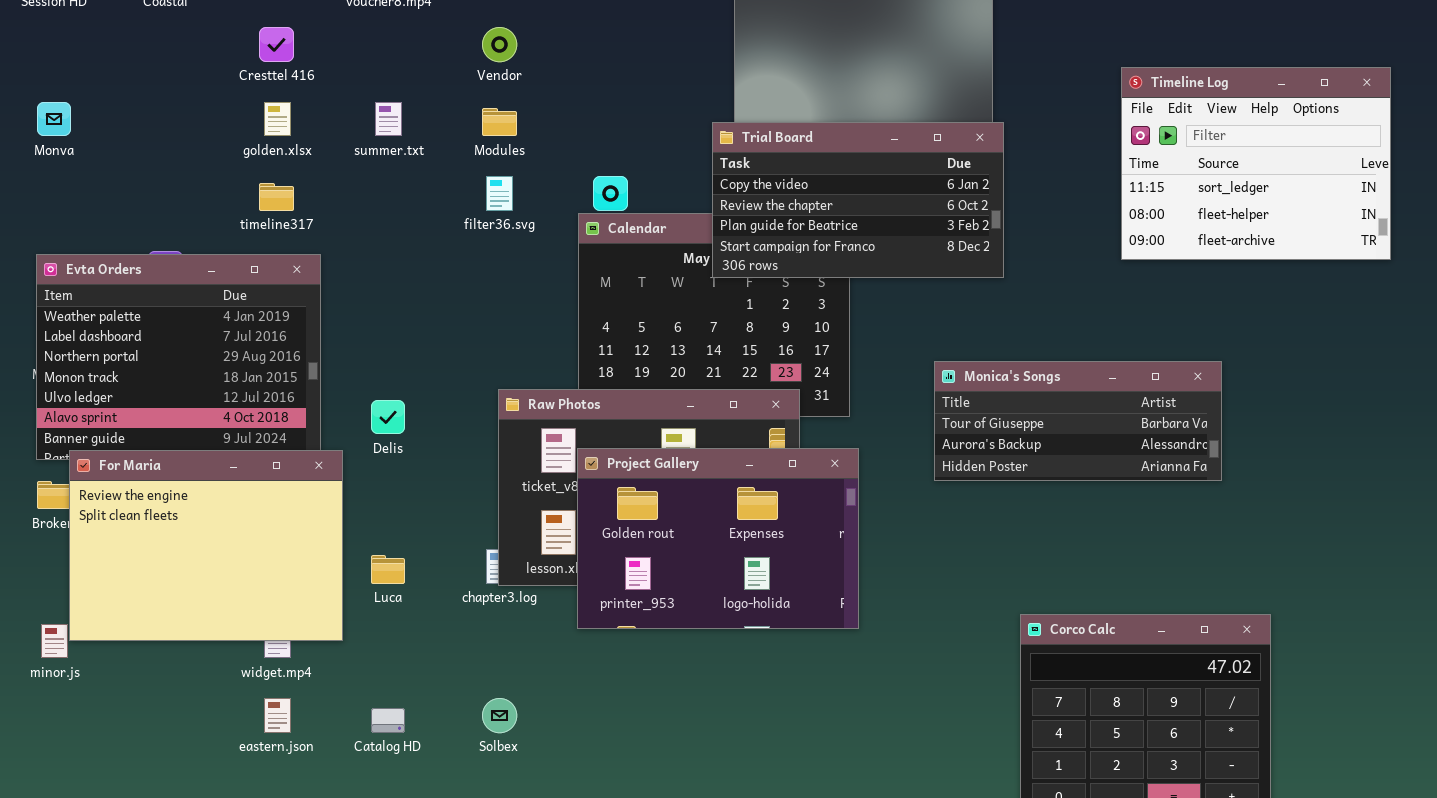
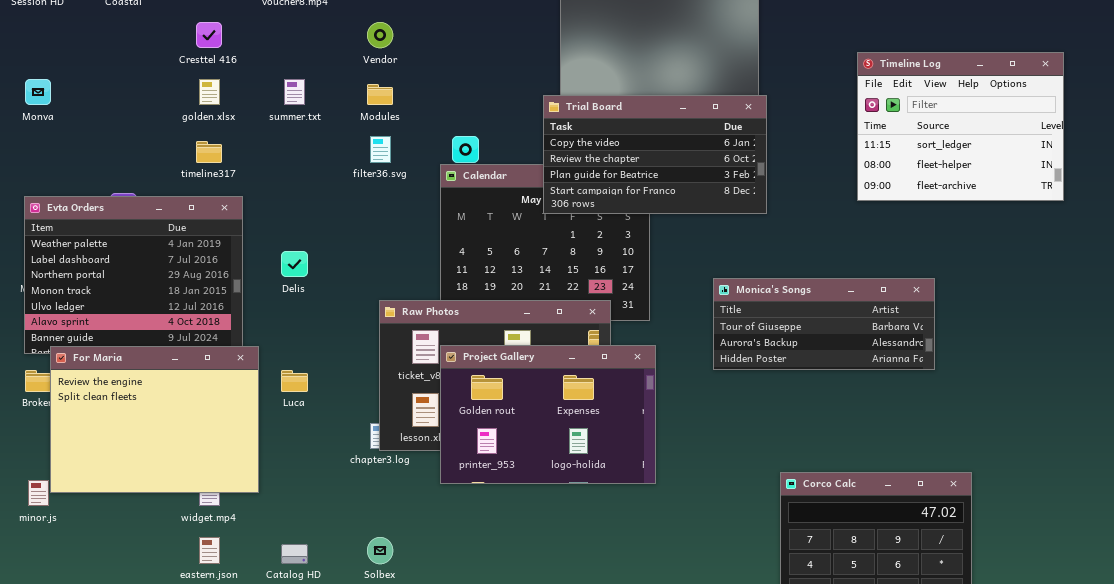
Delis: [371,400,405,434] -> [281,251,308,277], moved
Luca: [371,555,405,584] -> [281,370,308,392], moved

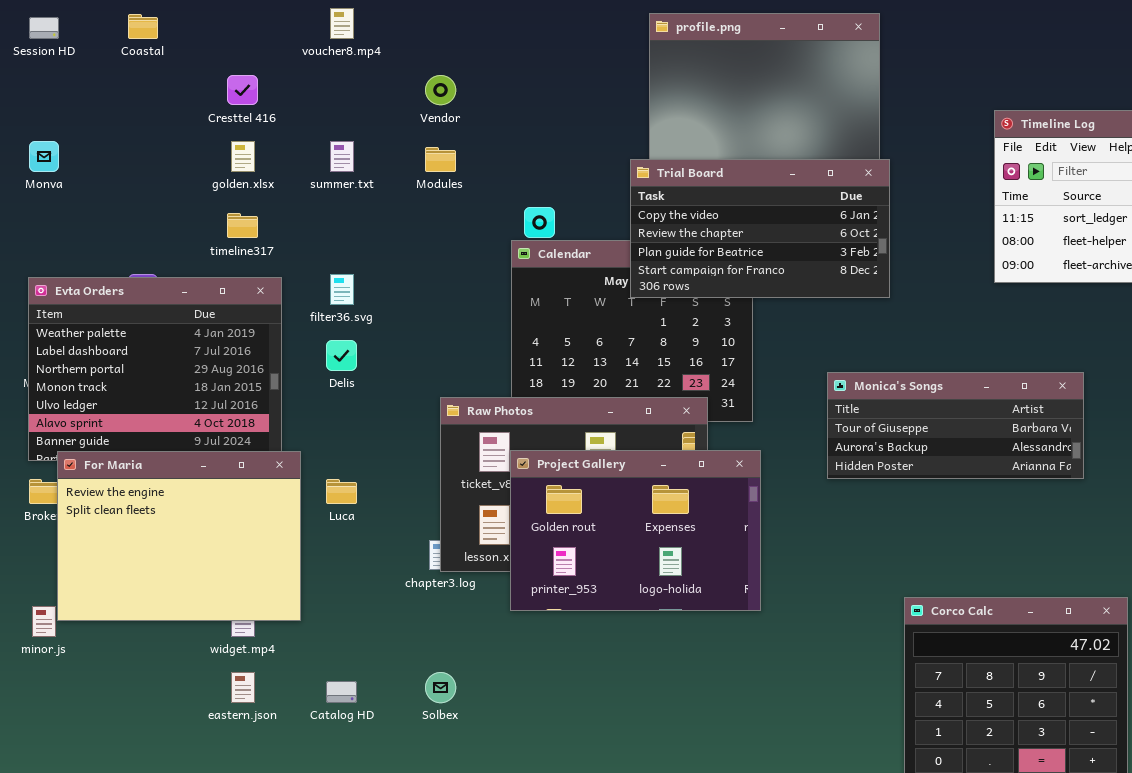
filter36.svg: [370,136,391,163] -> [330,274,354,305], moved

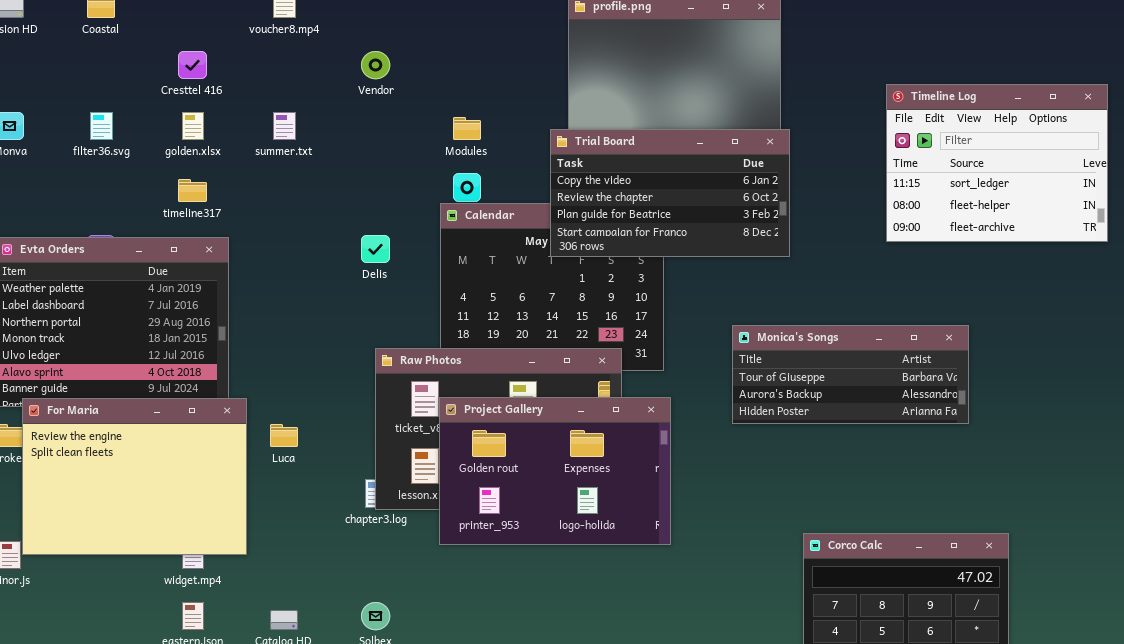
Modules: [425,147,456,172] -> [453,117,481,140], moved
filter36.svg: [330,274,354,305] -> [90,112,113,140], moved
Delis: [326,340,357,371] -> [361,235,390,263], moved

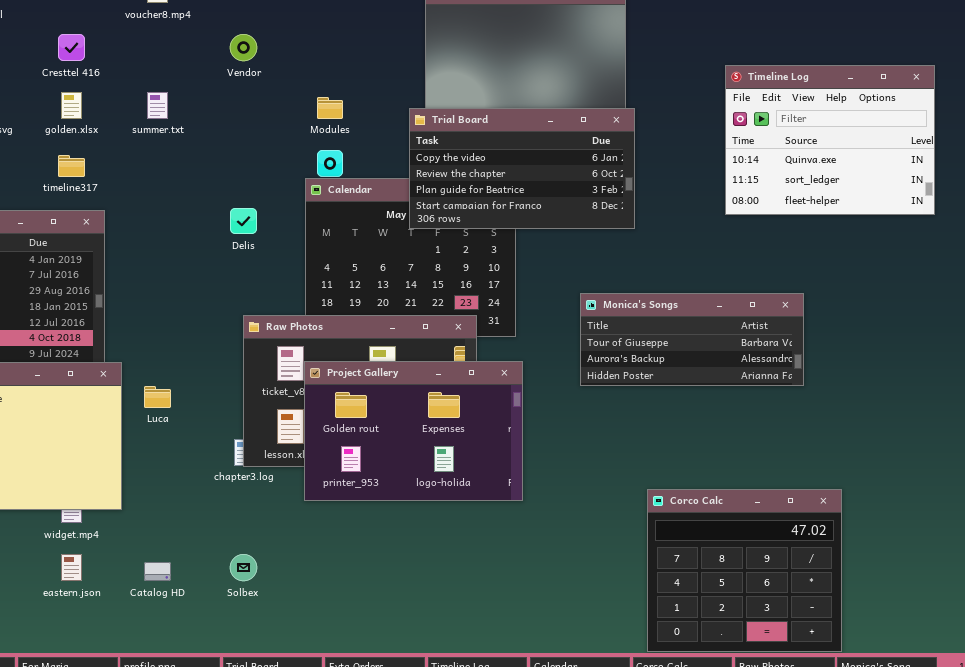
Timeline Log: [886,84,1108,242] -> [725,65,935,215], scrolled up 1 row

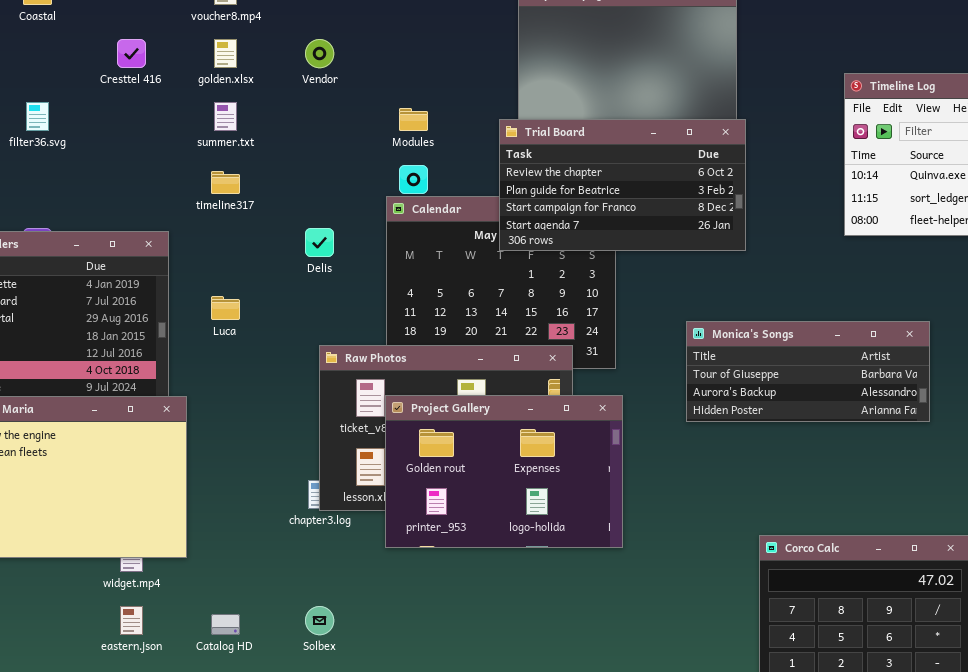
golden.xlsx: [61,92,82,119] -> [214,39,237,68], moved
Trial Board: [409,108,635,229] -> [499,119,746,251], scrolled down 1 row
timeline317: [58,155,85,177] -> [211,171,240,194], moved
Luca: [144,386,171,408] -> [211,296,240,320], moved

